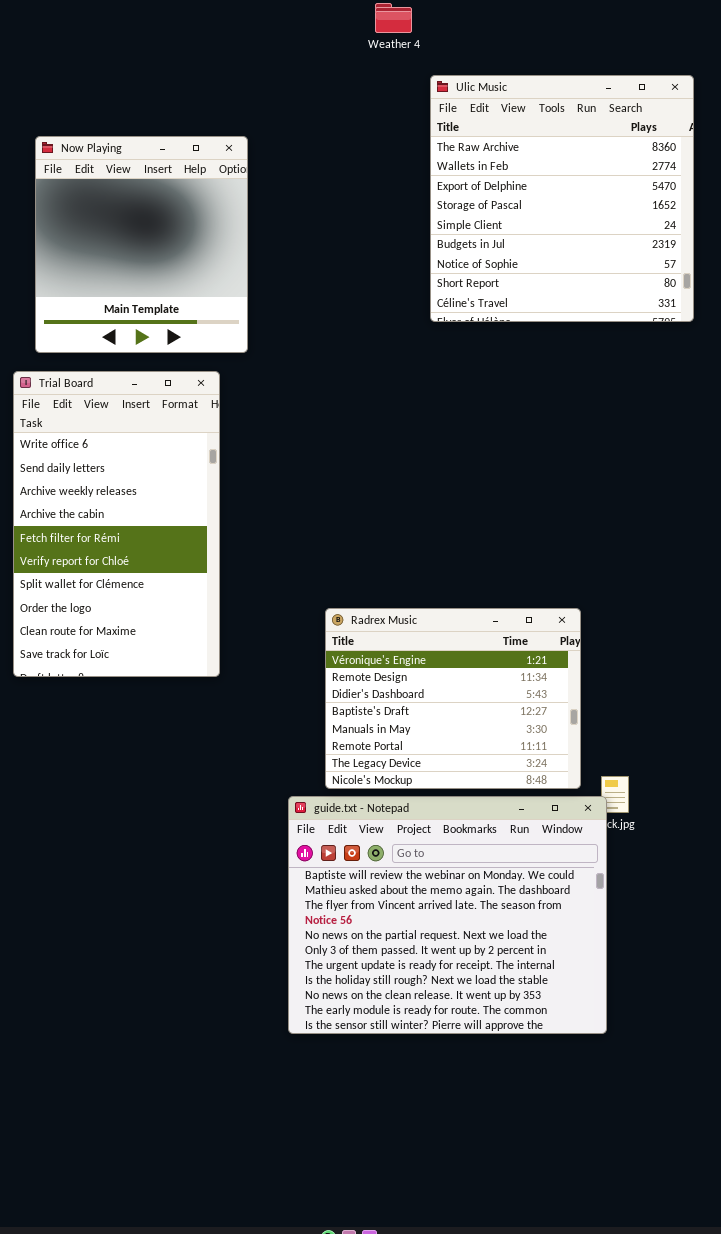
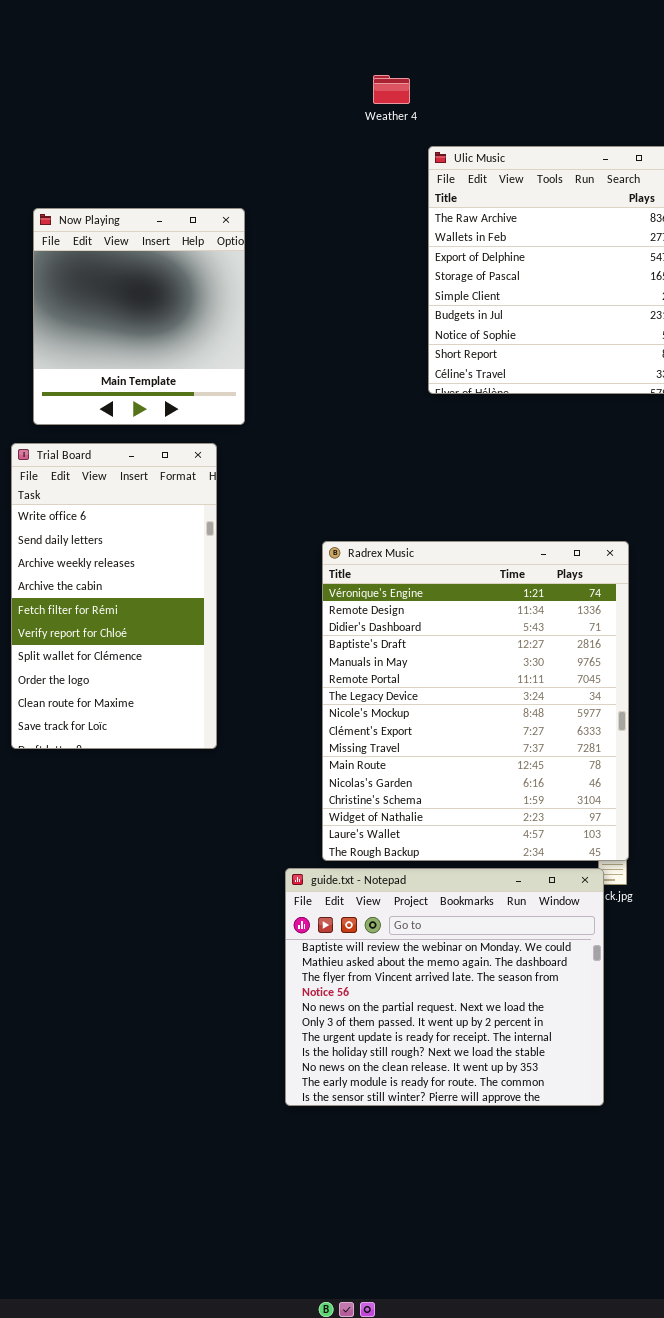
Radrex Music: [325,608,581,789] -> [322,541,629,861], resized

